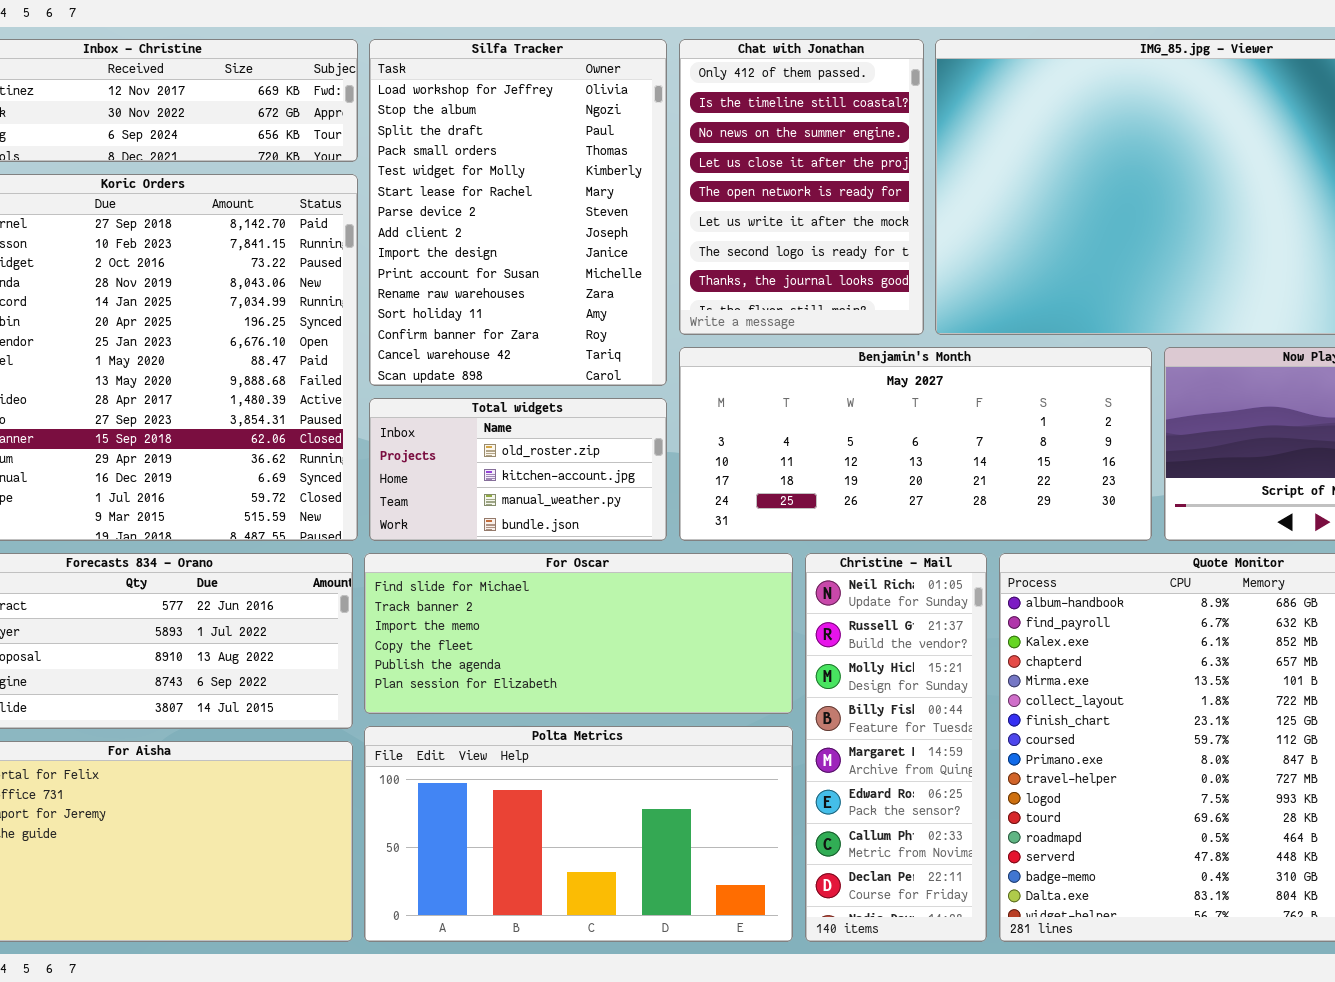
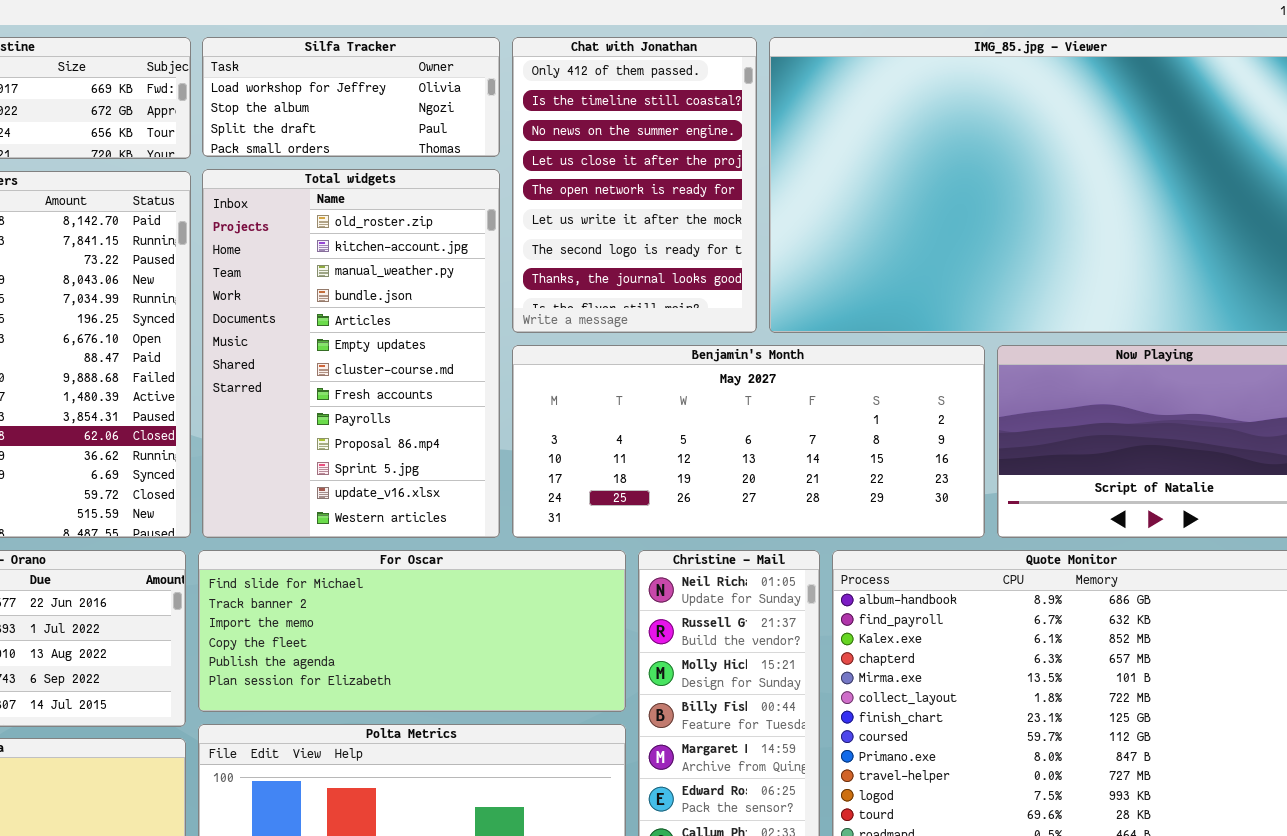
Silfa Tracker: [369,39,667,386] -> [202,37,500,157], resized
Total widgets: [369,398,667,541] -> [202,169,500,538], resized

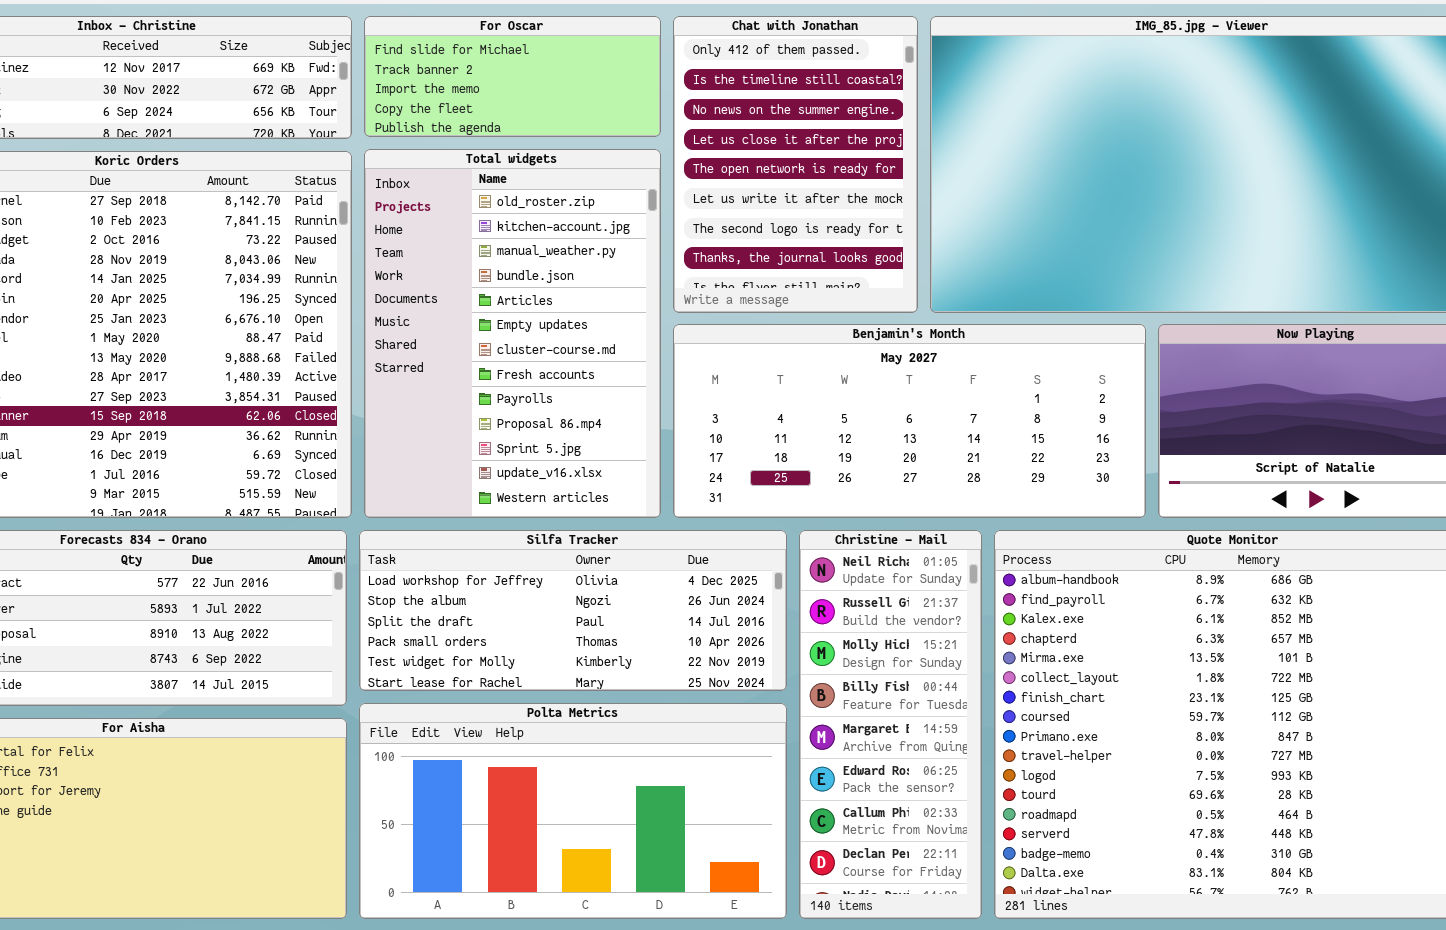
Silfa Tracker: [202,37,500,157] -> [359,530,787,691], moved, resized
For Oscar: [198,550,626,712] -> [364,16,661,137], moved, resized

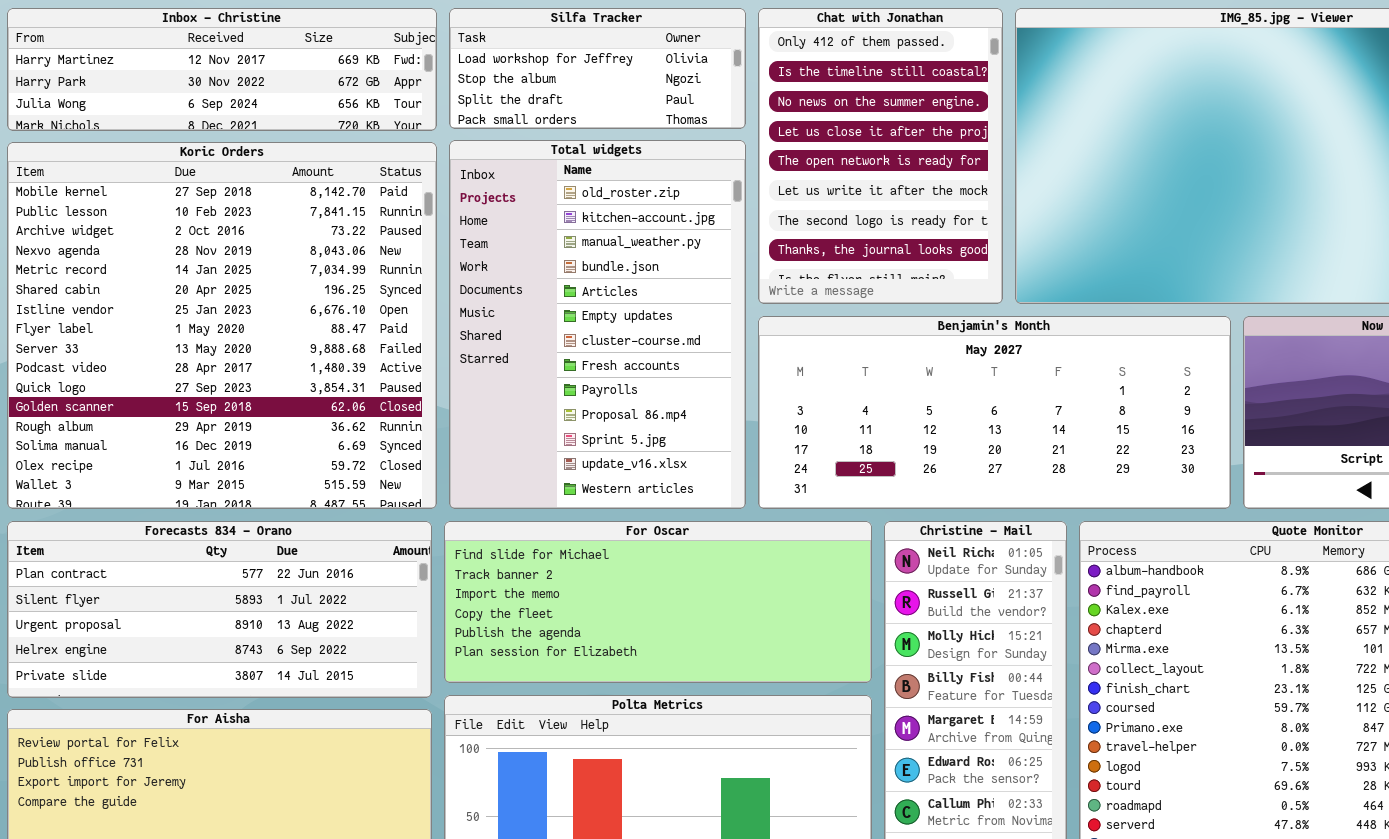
For Oscar: [364,16,661,137] -> [444,521,872,683], moved, resized
Silfa Tracker: [359,530,787,691] -> [449,8,746,129], moved, resized

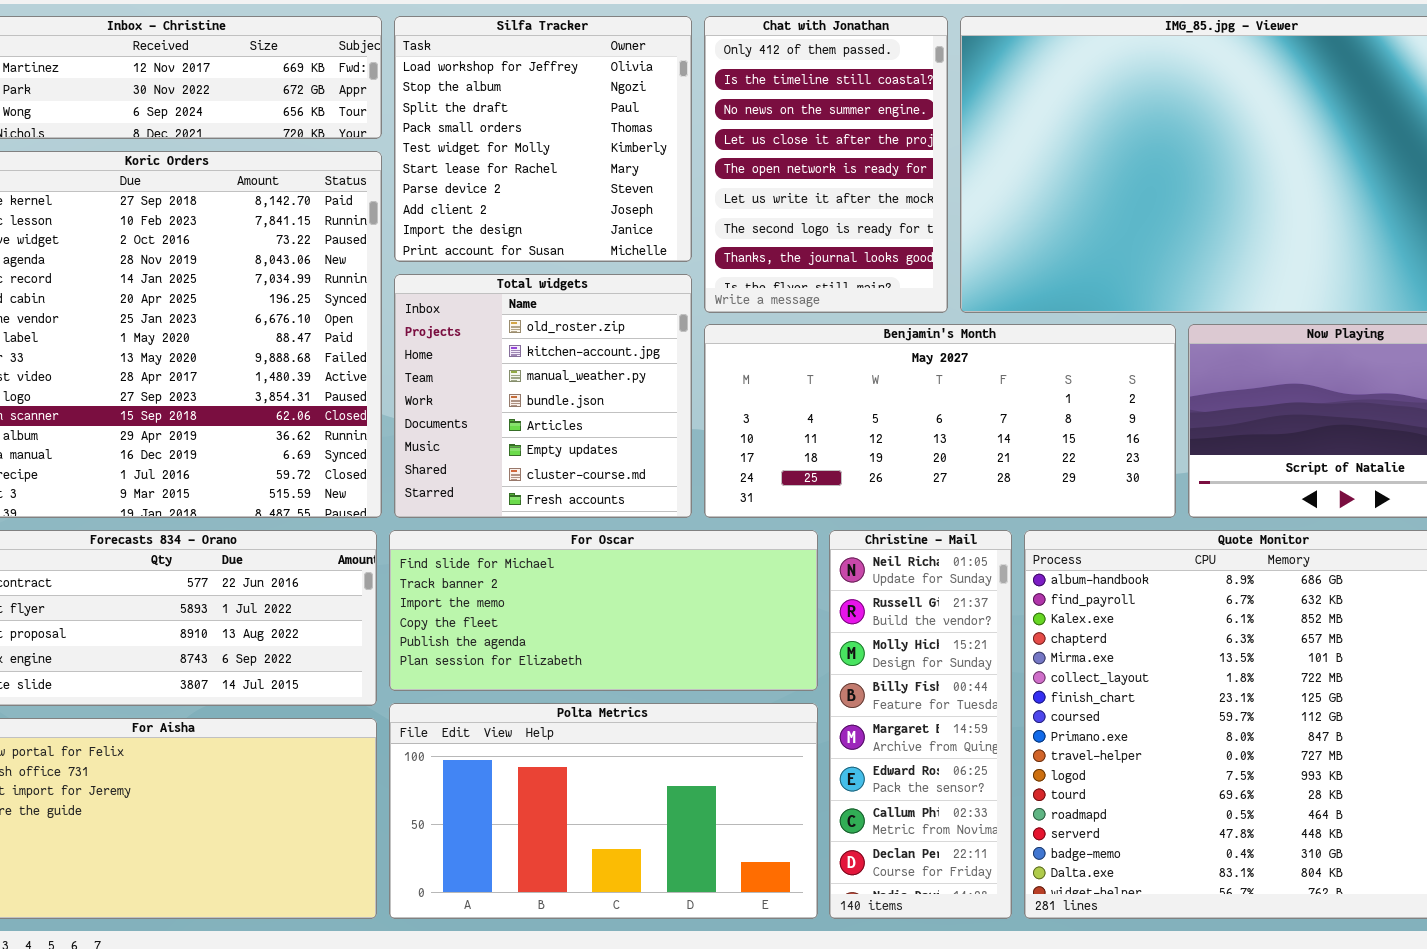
Silfa Tracker: [449,8,746,129] -> [394,16,692,262], resized
Total widgets: [449,140,746,509] -> [394,274,692,518], resized

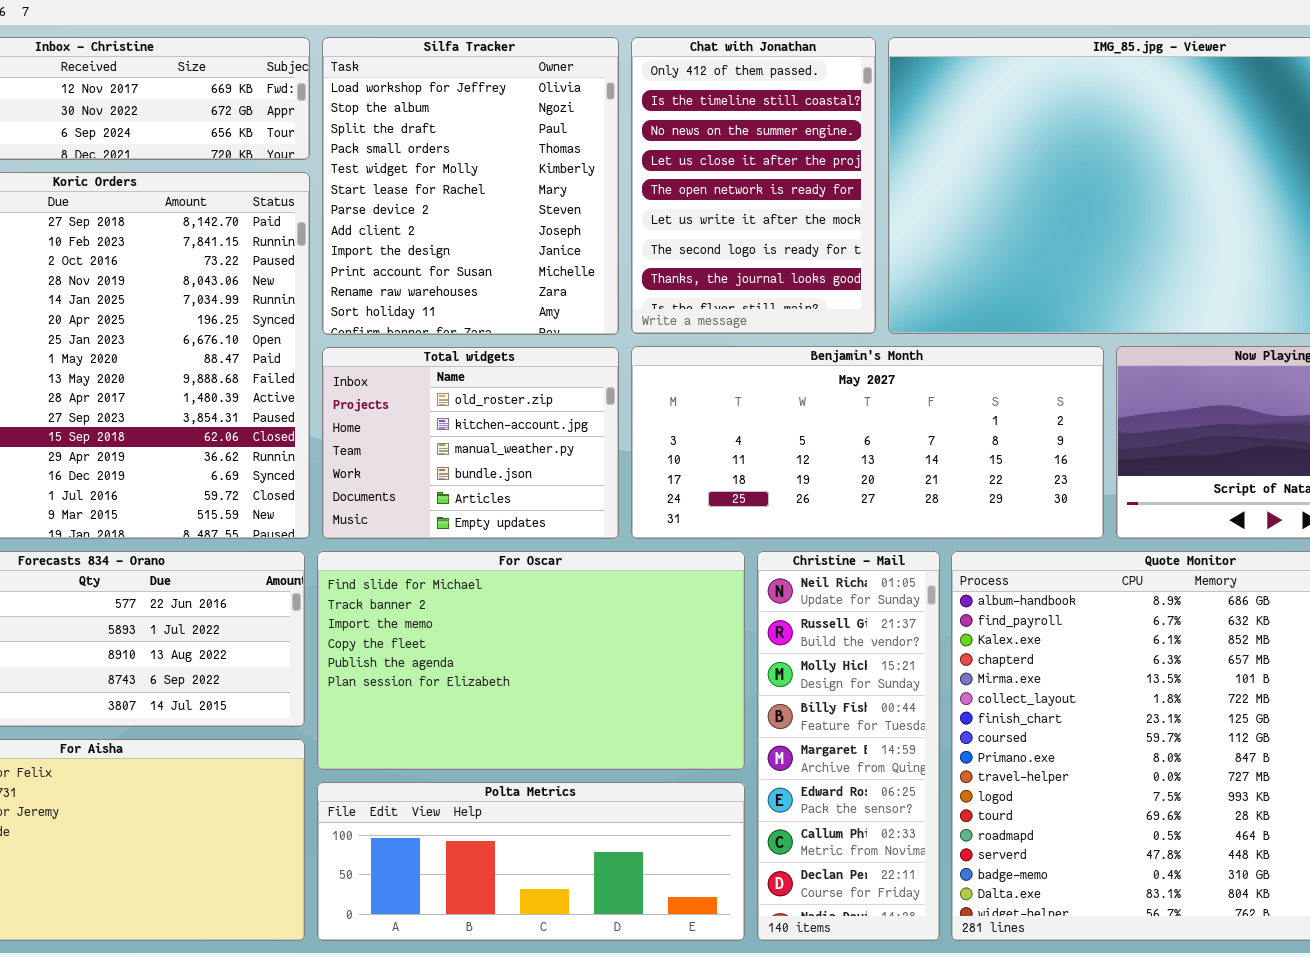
Silfa Tracker: [394,16,692,262] -> [322,37,619,335], resized
Total widgets: [394,274,692,518] -> [322,347,619,539], resized
For Oscar: [389,530,818,691] -> [317,551,745,770], resized
Polta Metrics: [389,703,818,919] -> [317,782,745,941], resized

